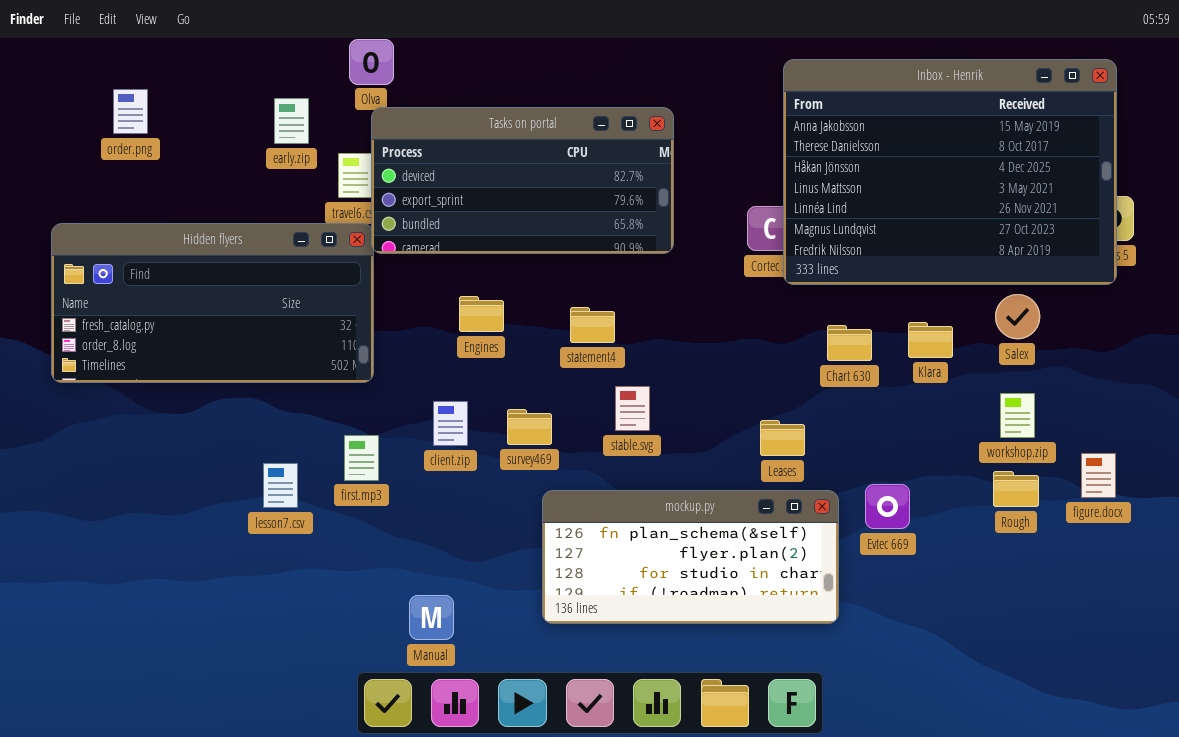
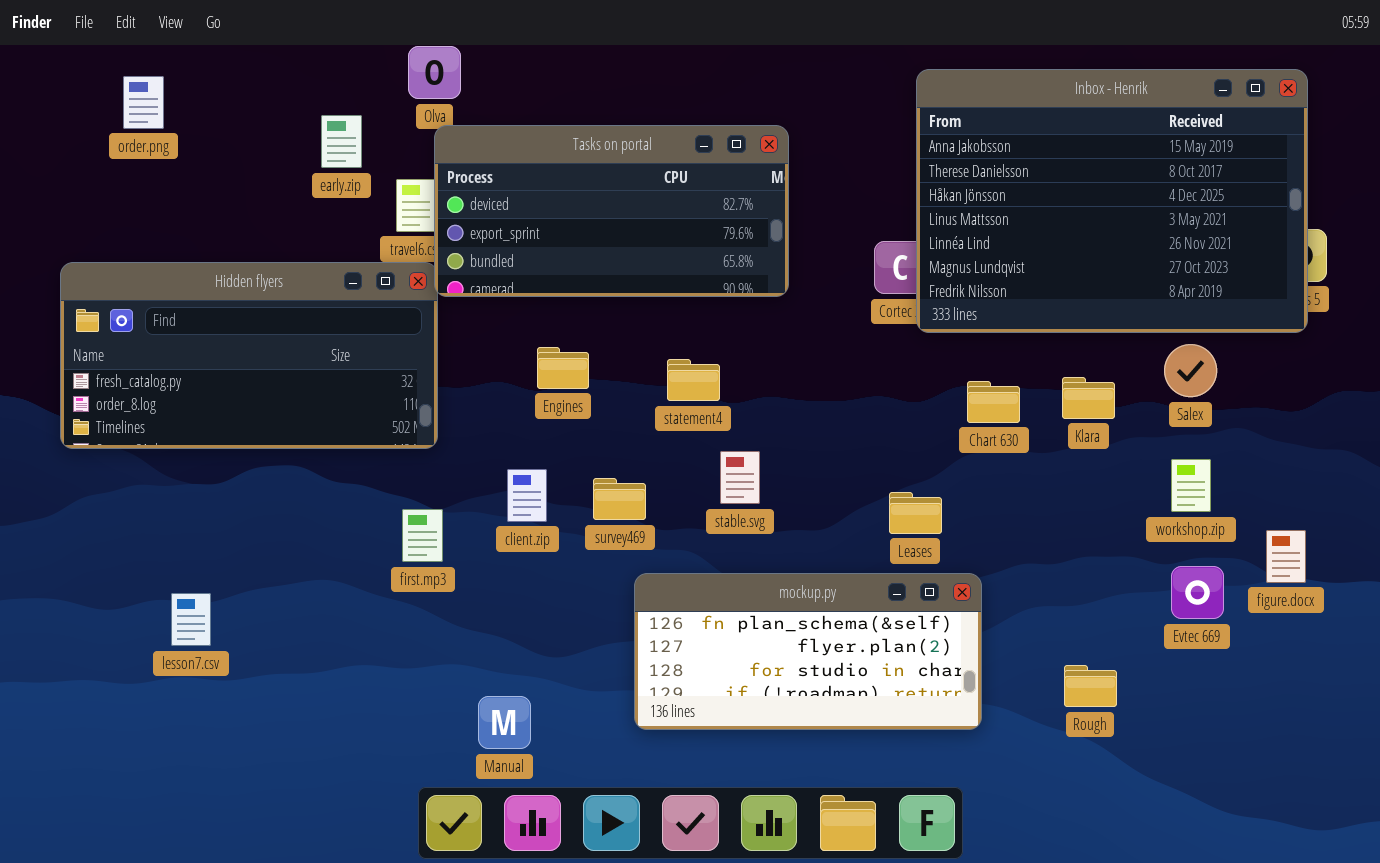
order.png: [113,89,148,134] -> [123,76,164,129], moved
lesson7.csv: [263,463,298,508] -> [171,593,211,646], moved
Rough: [993,471,1039,507] -> [1064,665,1117,707], moved
Evtec 669: [865,484,910,529] -> [1171,566,1224,619], moved

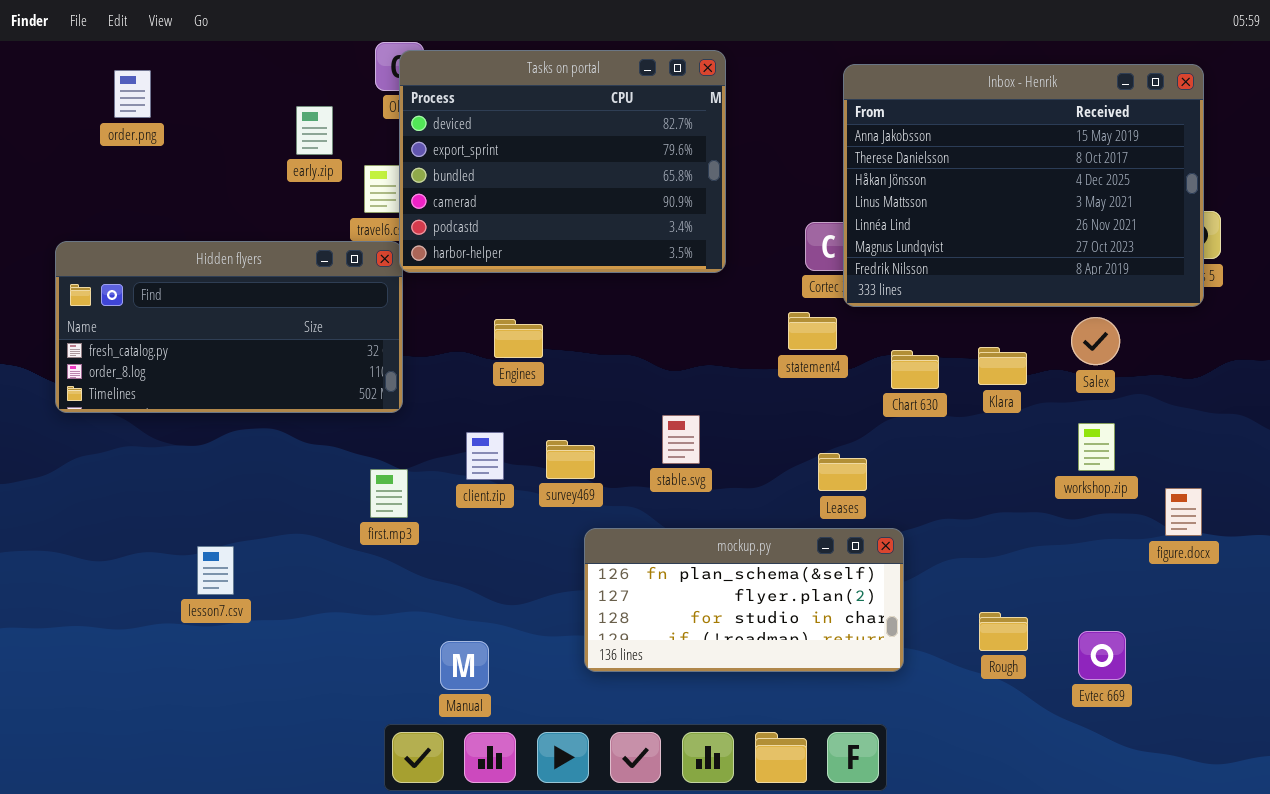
Tasks on portal: [434,125,789,297] -> [399,50,726,273], resized
statement4: [667,359,720,401] -> [788,312,837,350], moved
Evtec 669: [1171,566,1224,619] -> [1078,631,1126,680], moved
lesson7.csv: [171,593,211,646] -> [197,546,234,595], moved

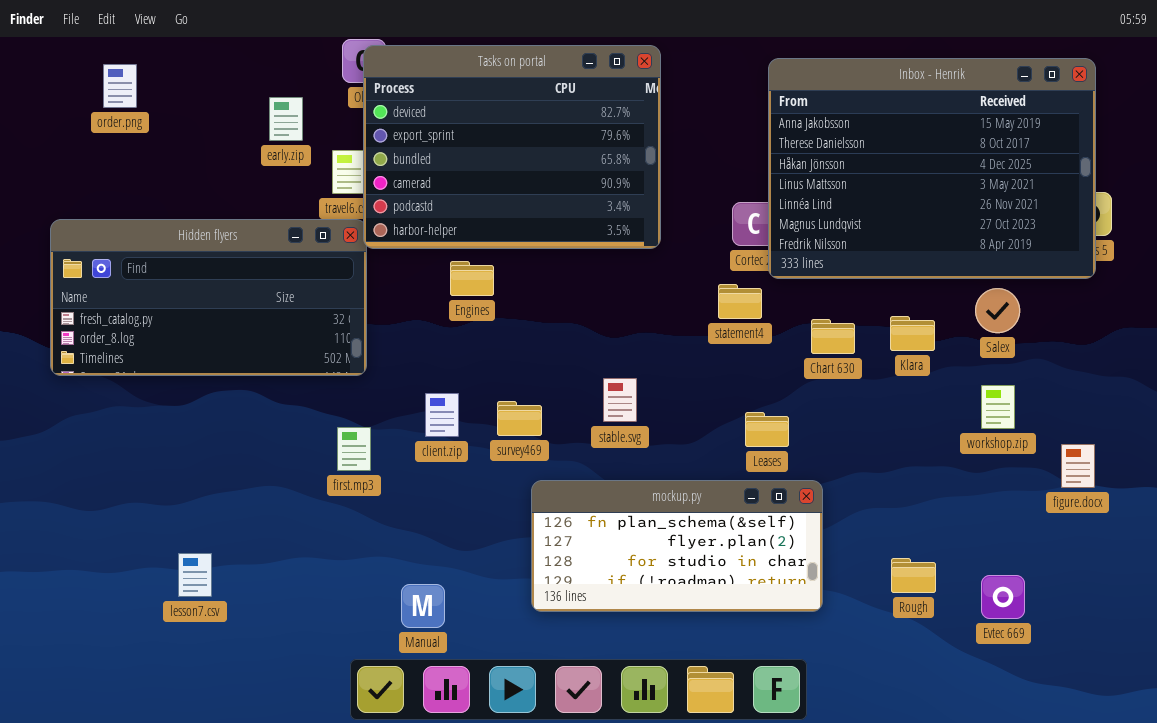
Engines: [494,319,543,358] -> [450,261,494,296], moved
lesson7.csv: [197,546,234,595] -> [178,553,212,597], moved

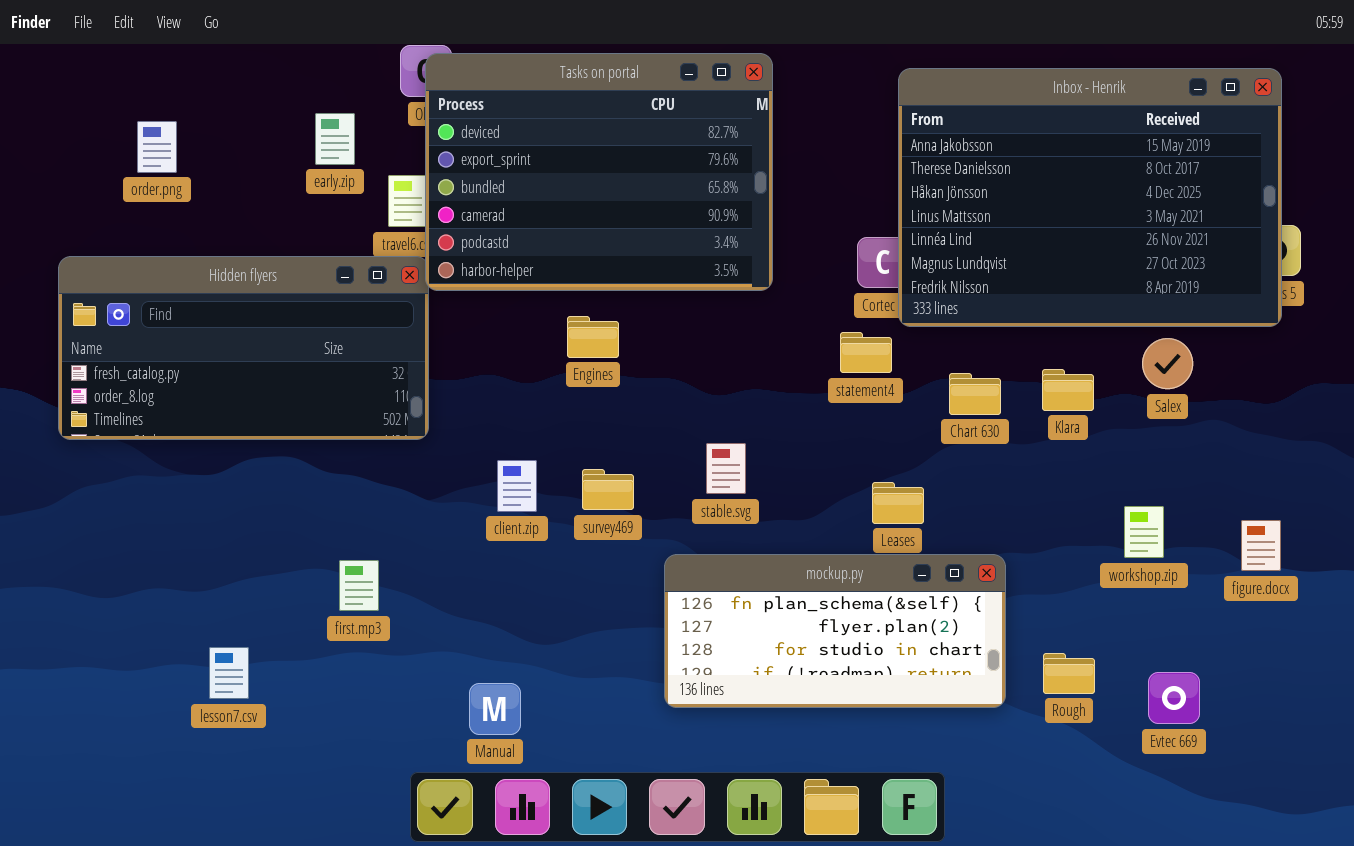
order.png: [103,64,137,108] -> [137,121,177,173], moved
Engines: [450,261,494,296] -> [567,316,619,358], moved
workshop.zip: [981,385,1015,429] -> [1124,506,1164,558], moved
first.mp3: [337,427,371,471] -> [339,560,379,611], moved
mockup.py: [531,480,823,612] -> [664,554,1006,708], moved

